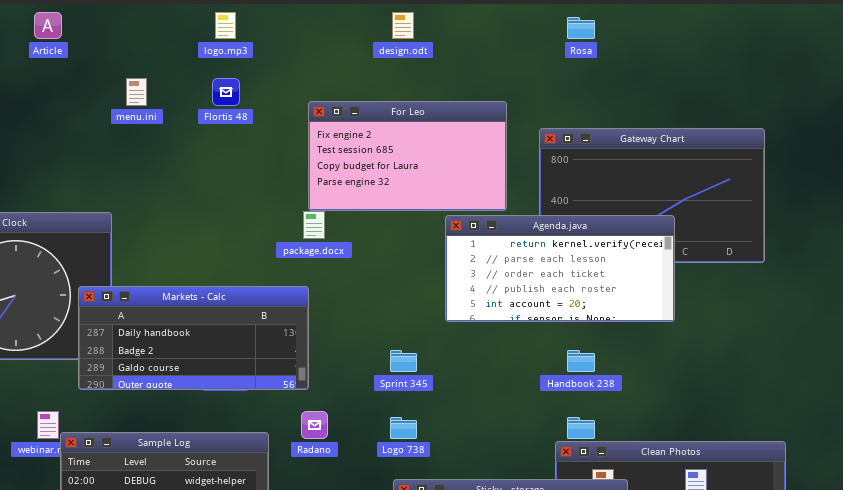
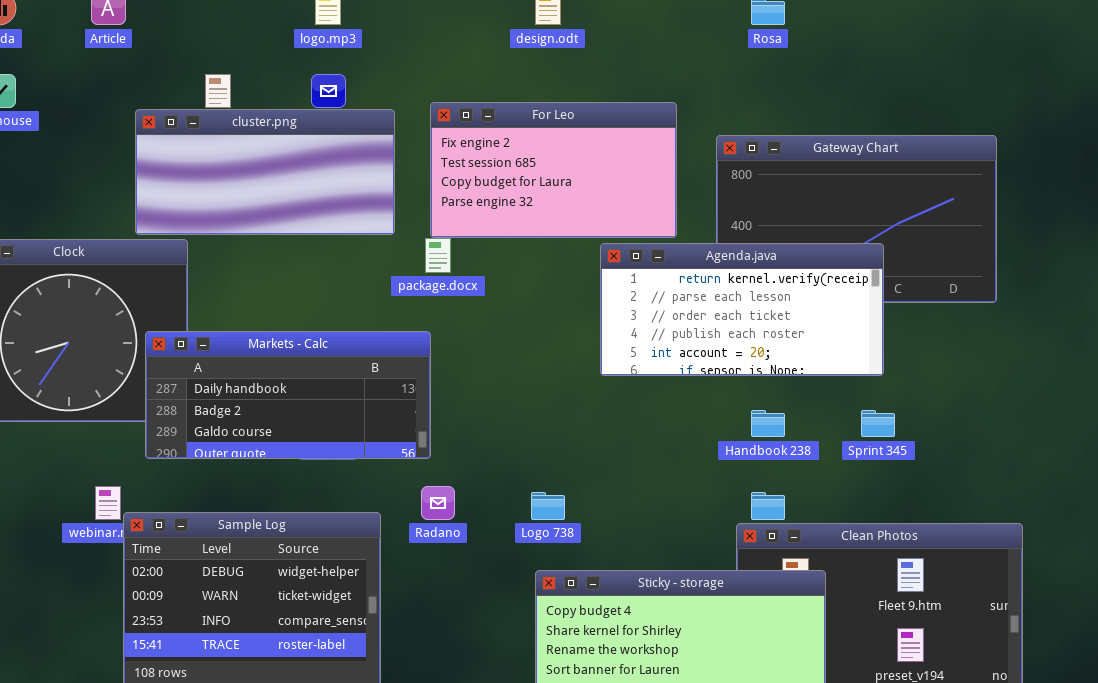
cluster.png: none -> [135,109,395,235], opened
Sprint 345: [390,350,417,372] -> [861,410,895,437], moved

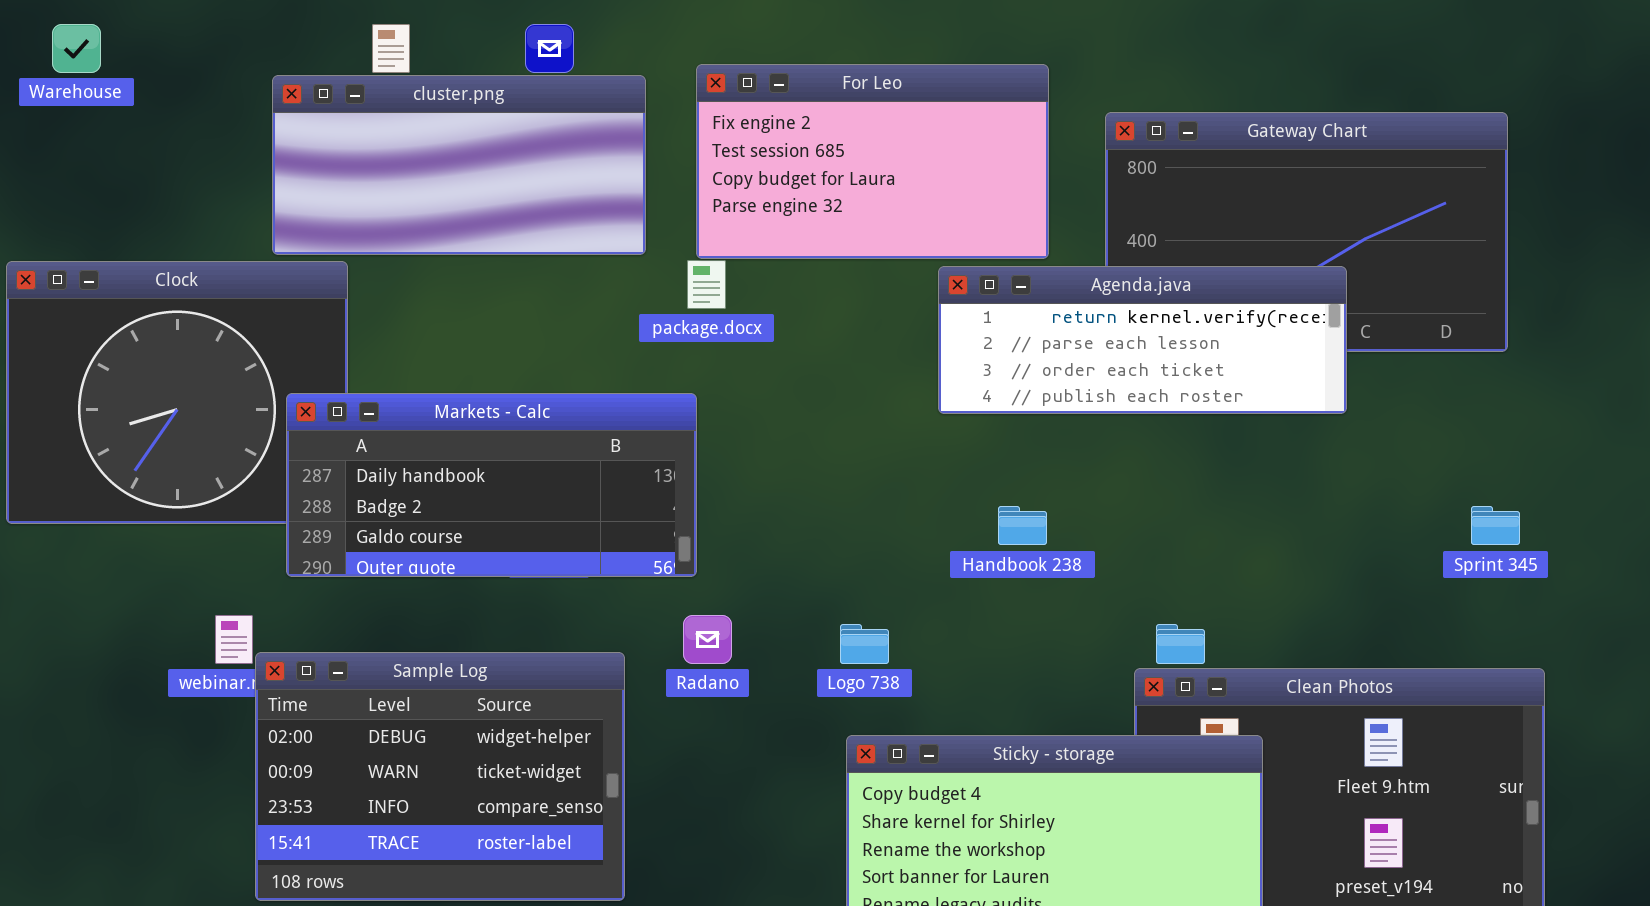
Agenda.java: [600,243,884,376] -> [938,266,1347,414], resized
Handbook 238: [751,410,785,437] -> [998,506,1047,545], moved
Sprint 345: [861,410,895,437] -> [1471,506,1520,545], moved

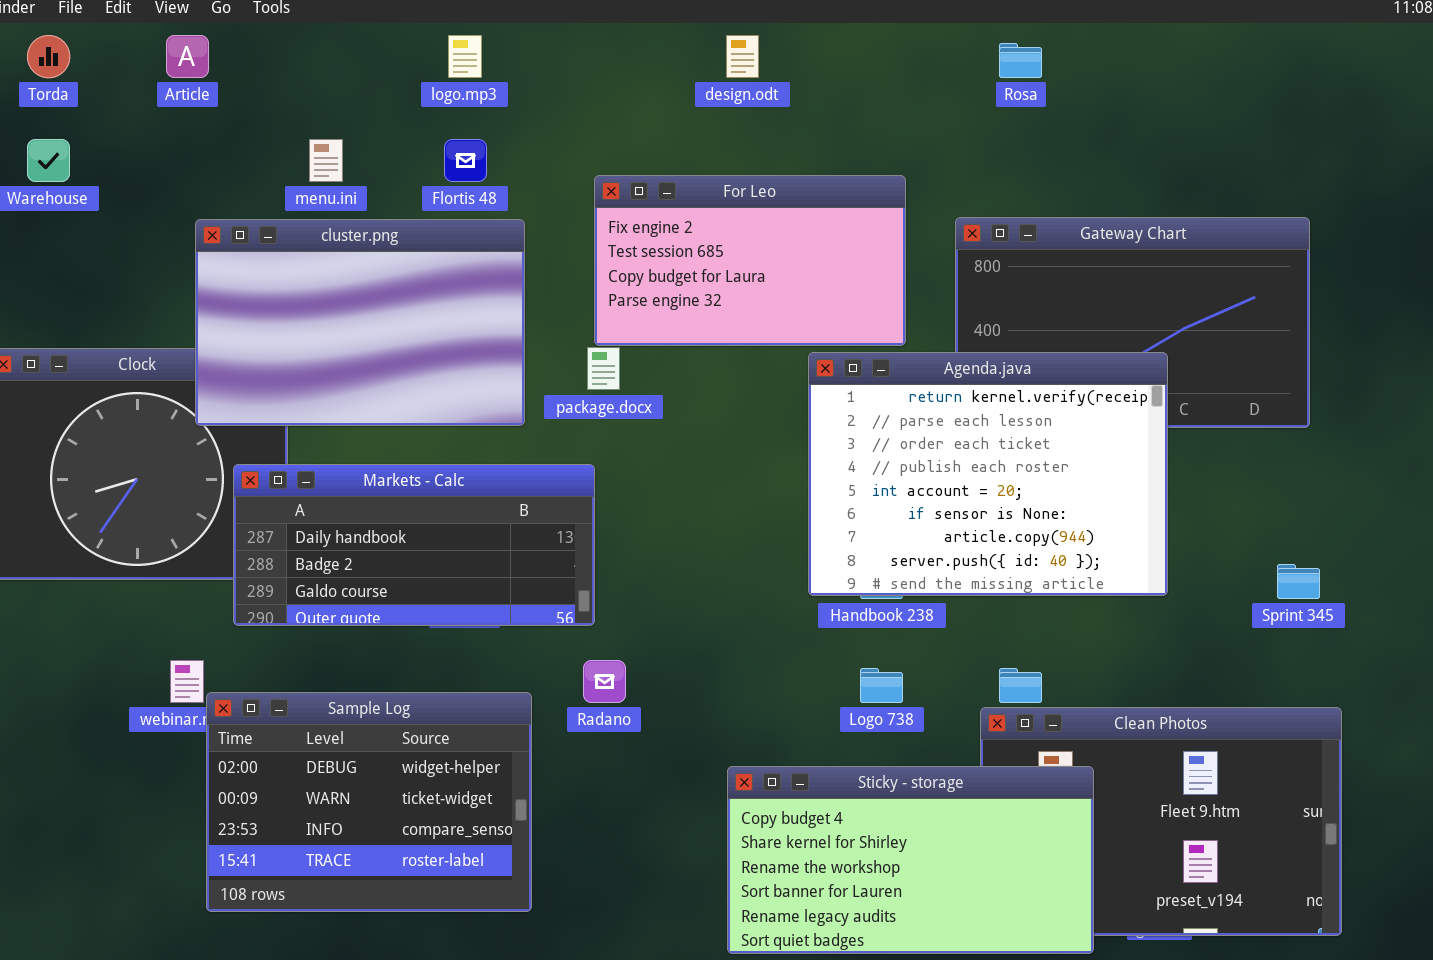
cluster.png: [272,75,646,255] -> [195,219,525,426], moved, resized
Agenda.java: [938,266,1347,414] -> [808,352,1168,596], resized
Logo 738: [840,624,889,664] -> [860,668,903,703], moved

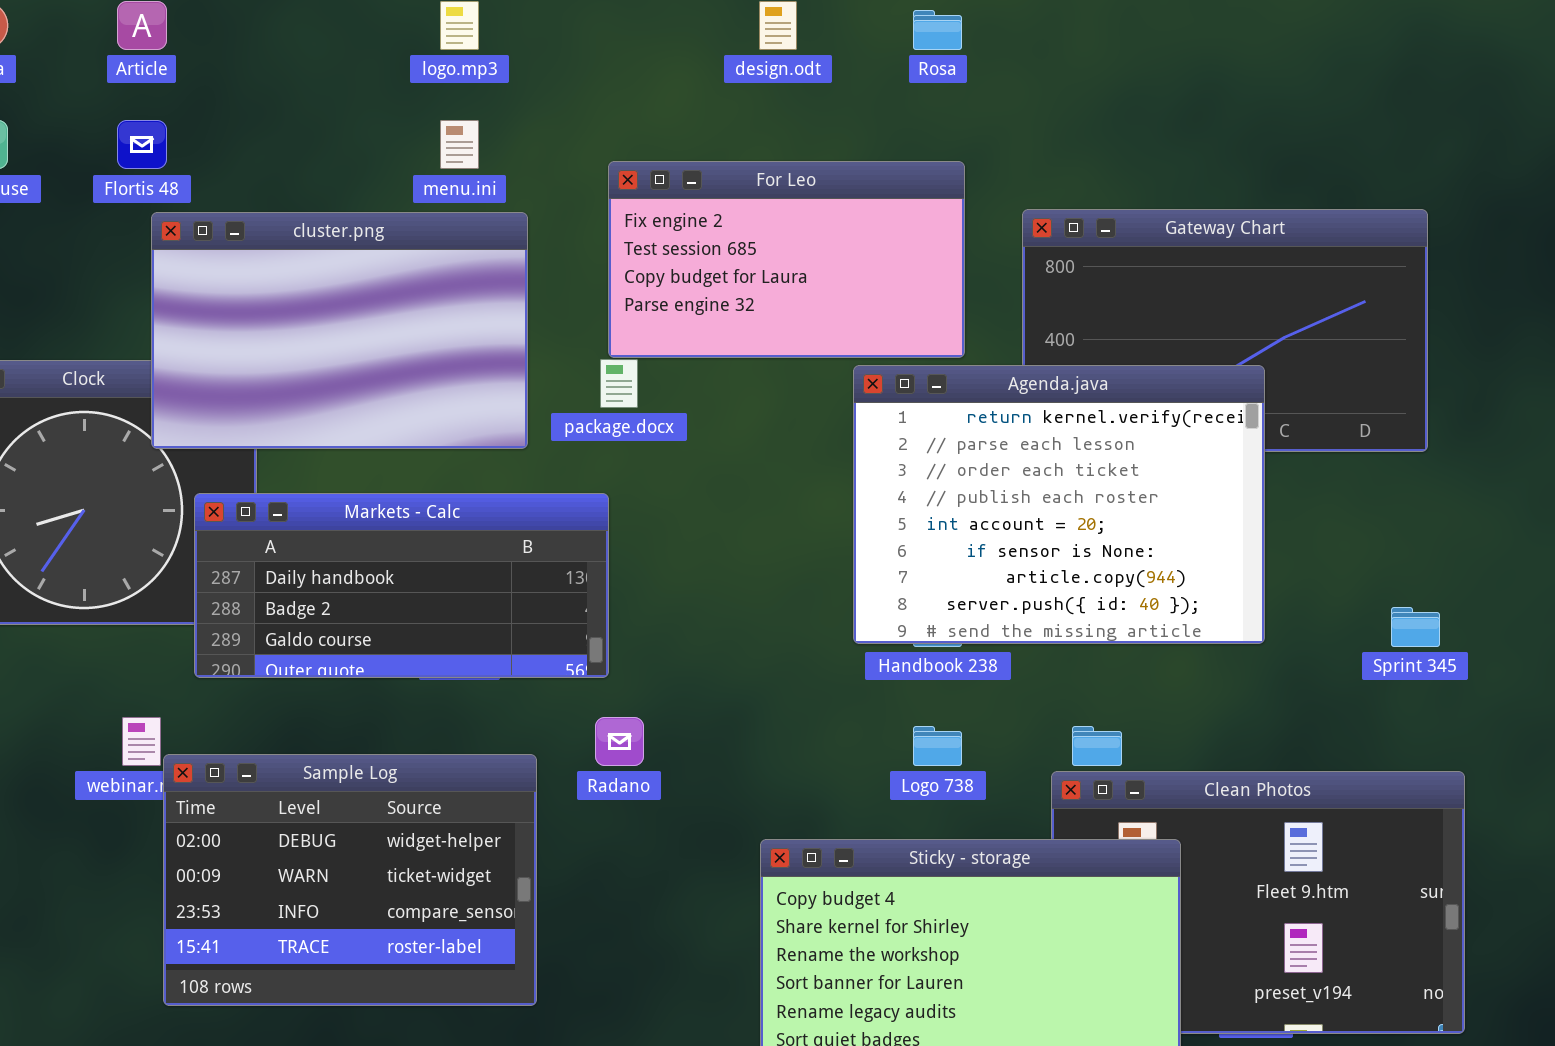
Rosa: [999,43,1042,78] -> [913,10,962,50], moved
menu.ini: [309,139,343,182] -> [440,120,479,169], moved
Flortis 48: [444,139,487,182] -> [117,120,167,169], moved

